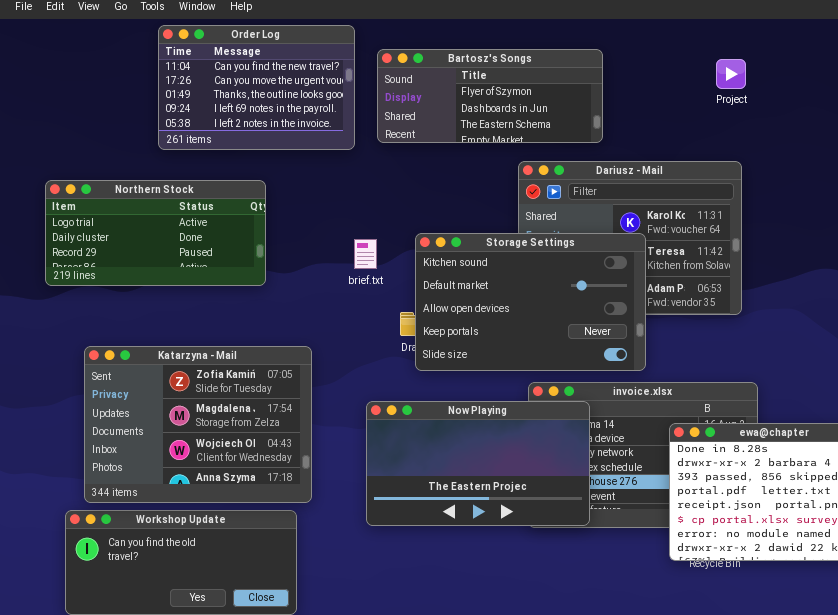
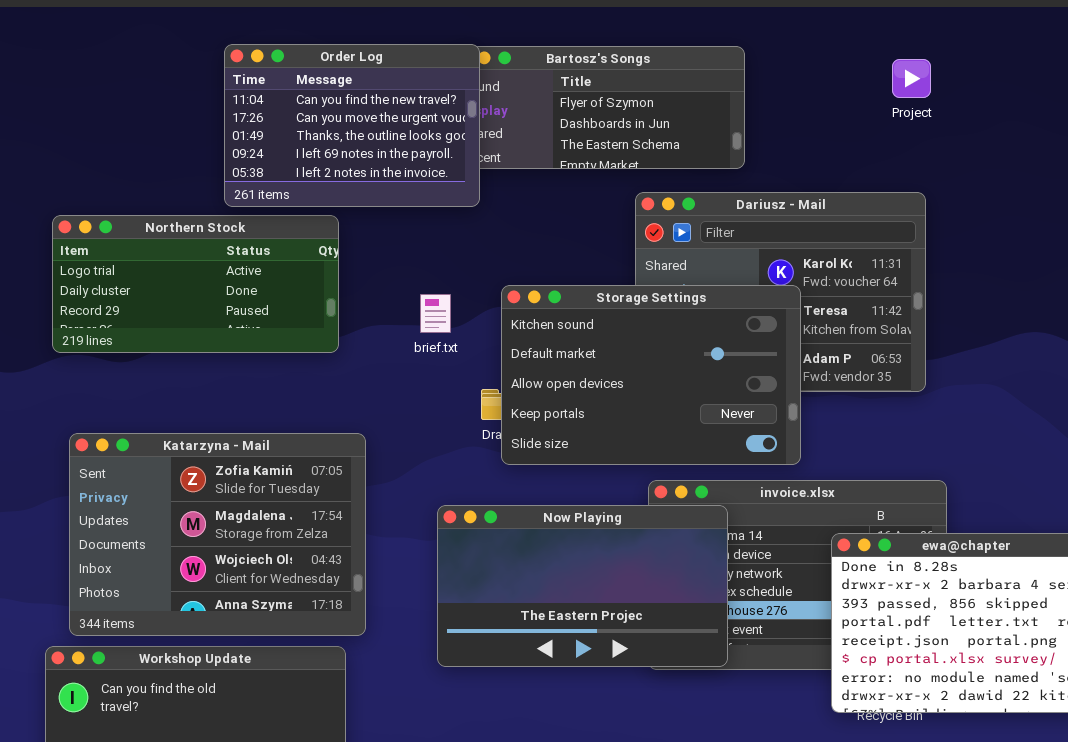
Order Log: [158,25,355,150] -> [224,44,480,207], moved
Northern Stock: [45,180,266,286] -> [52,215,339,353], moved

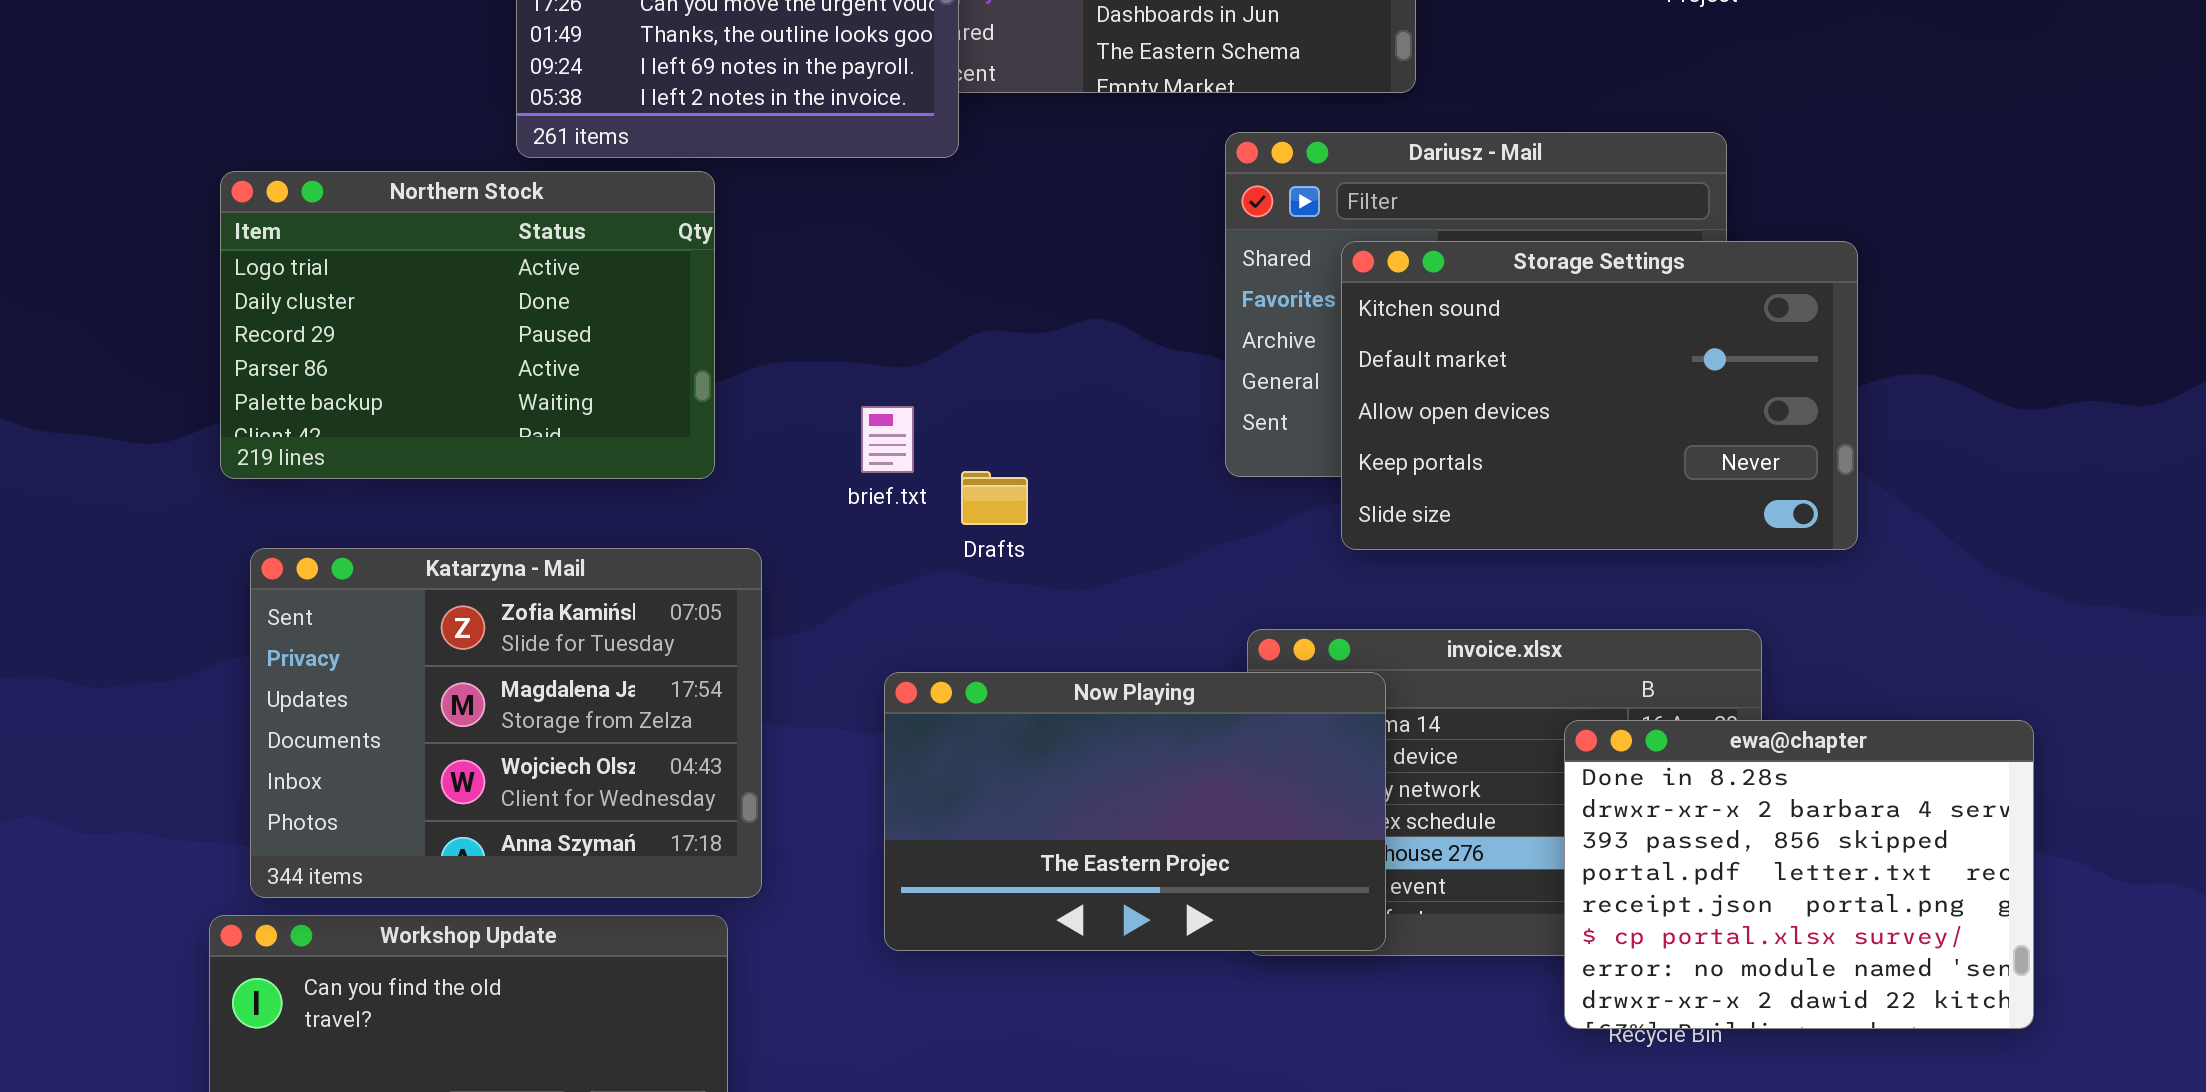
Northern Stock: [52,215,339,353] -> [220,171,715,479], resized
Storage Settings: [501,285,801,465] -> [1341,241,1858,550], moved
brief.txt: [420,294,451,333] -> [861,406,914,473], moved

